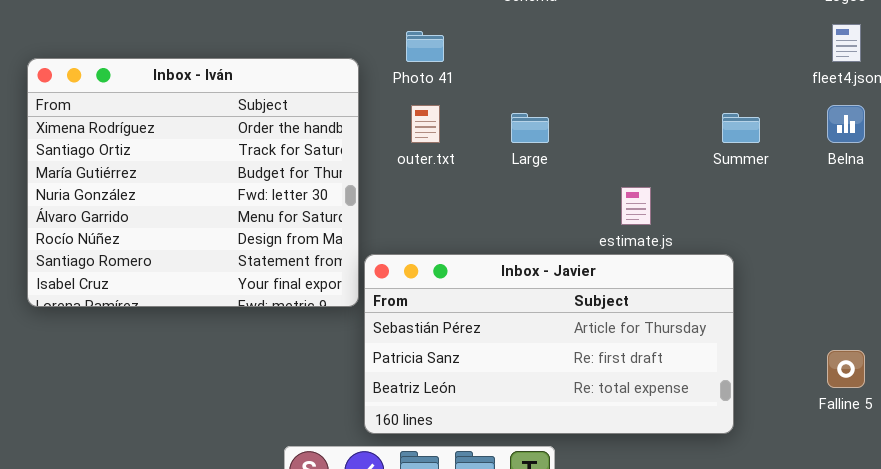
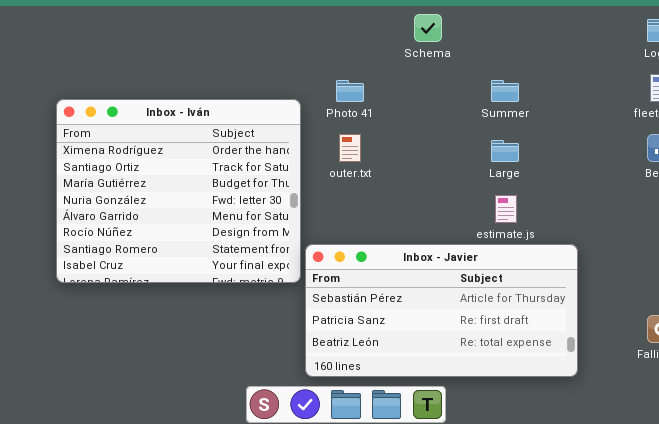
Large: [511,113,549,143] -> [491,140,519,162], moved
Summer: [722,113,760,143] -> [491,80,519,102], moved

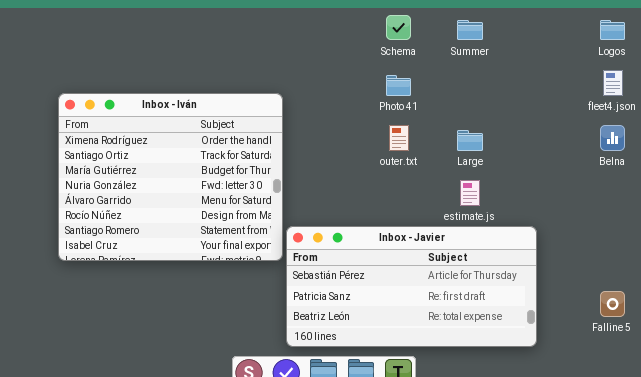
Photo 41: [336,80,364,102] -> [386,75,411,96], moved
Summer: [491,80,519,102] -> [457,20,483,40], moved
outer.txt: [339,134,361,162] -> [389,125,409,151], moved

